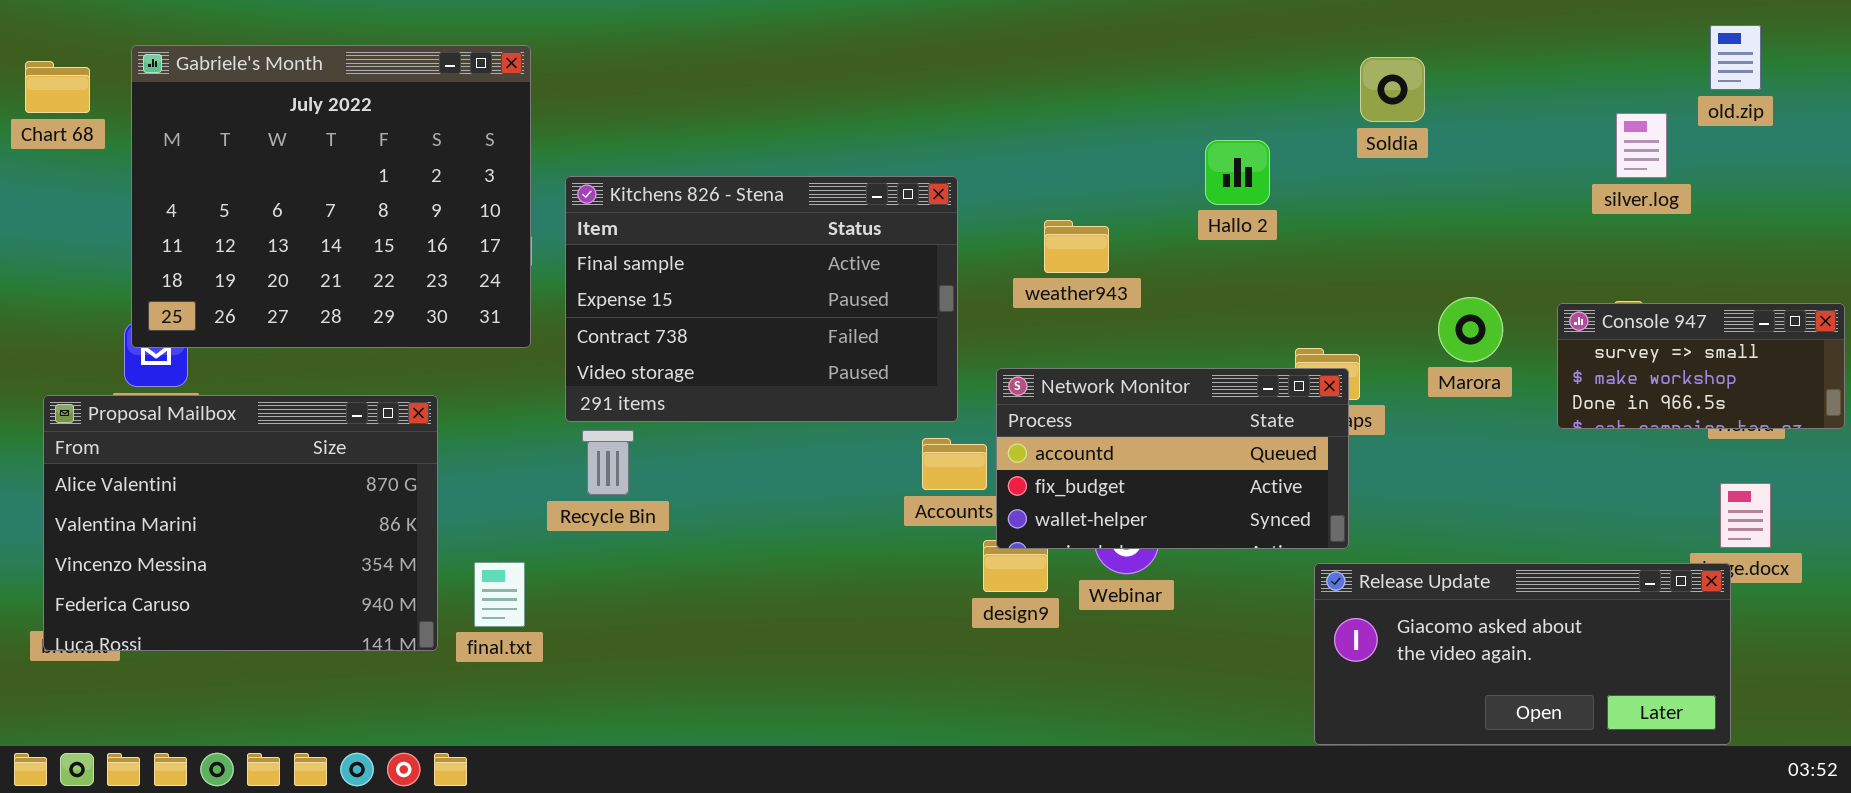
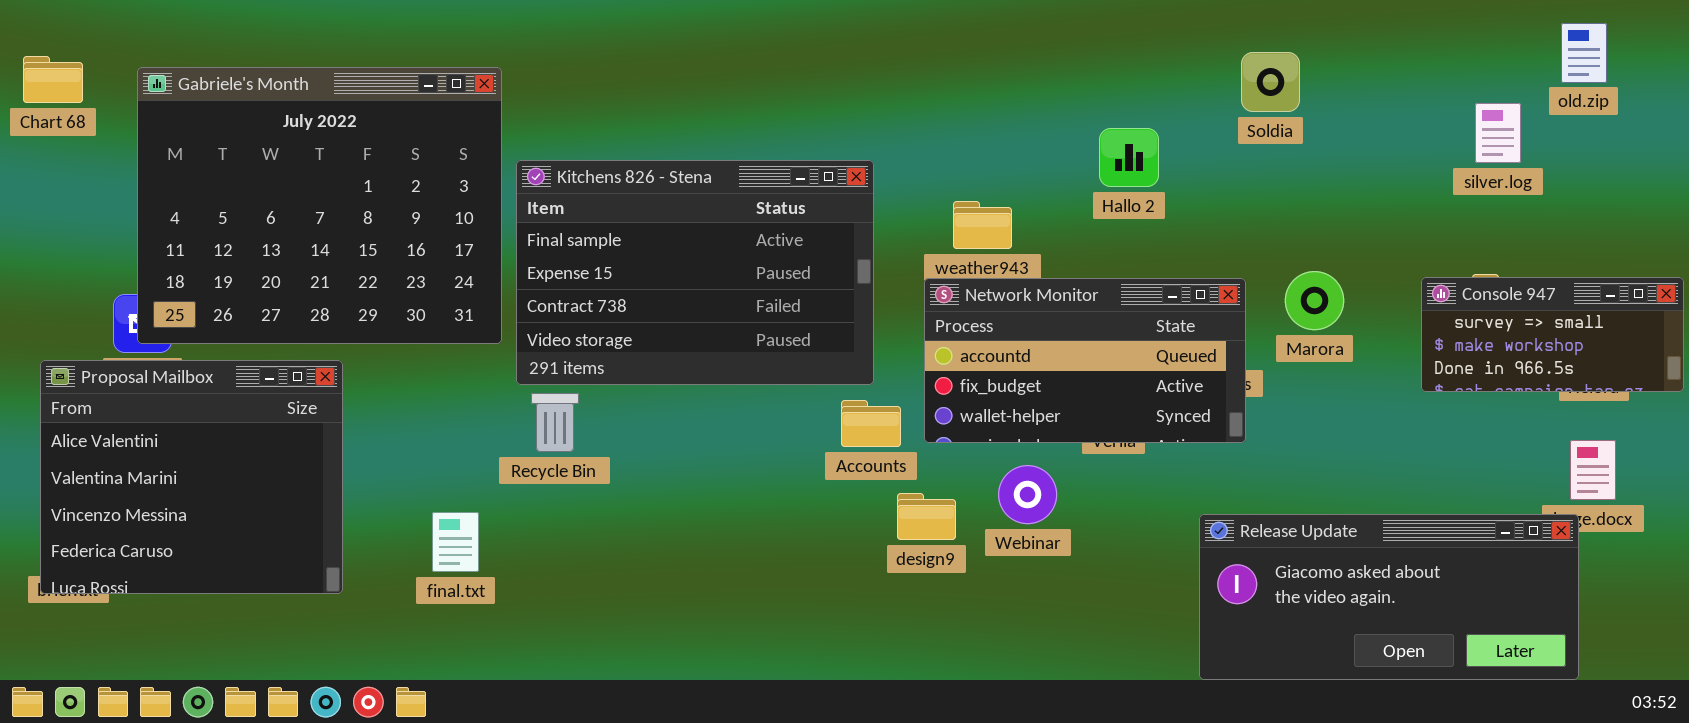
Gabriele's Month: [131,45,531,348] -> [137,67,502,344], moved
Marora: [1438,297,1503,362] -> [1285,271,1344,330], moved
Network Monitor: [996,368,1349,549] -> [924,278,1246,443], moved
Proposal Mailbox: [43,395,438,651] -> [40,360,343,594], resized

